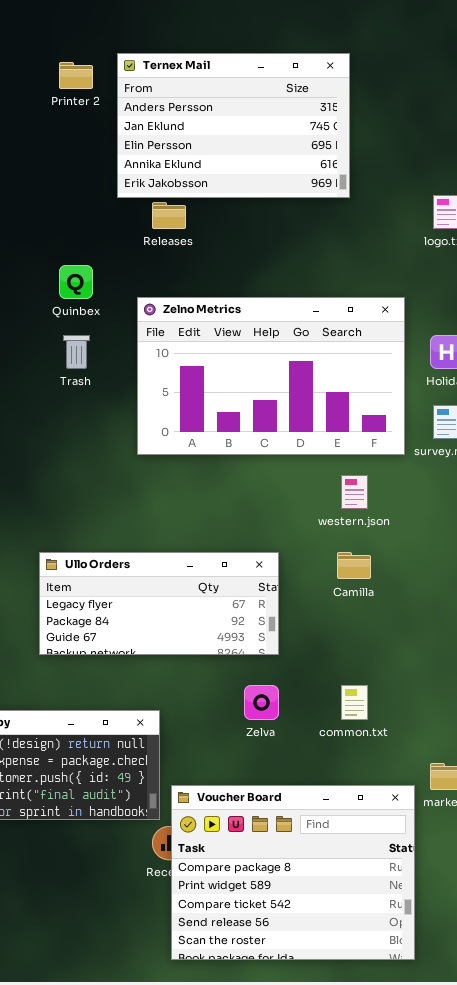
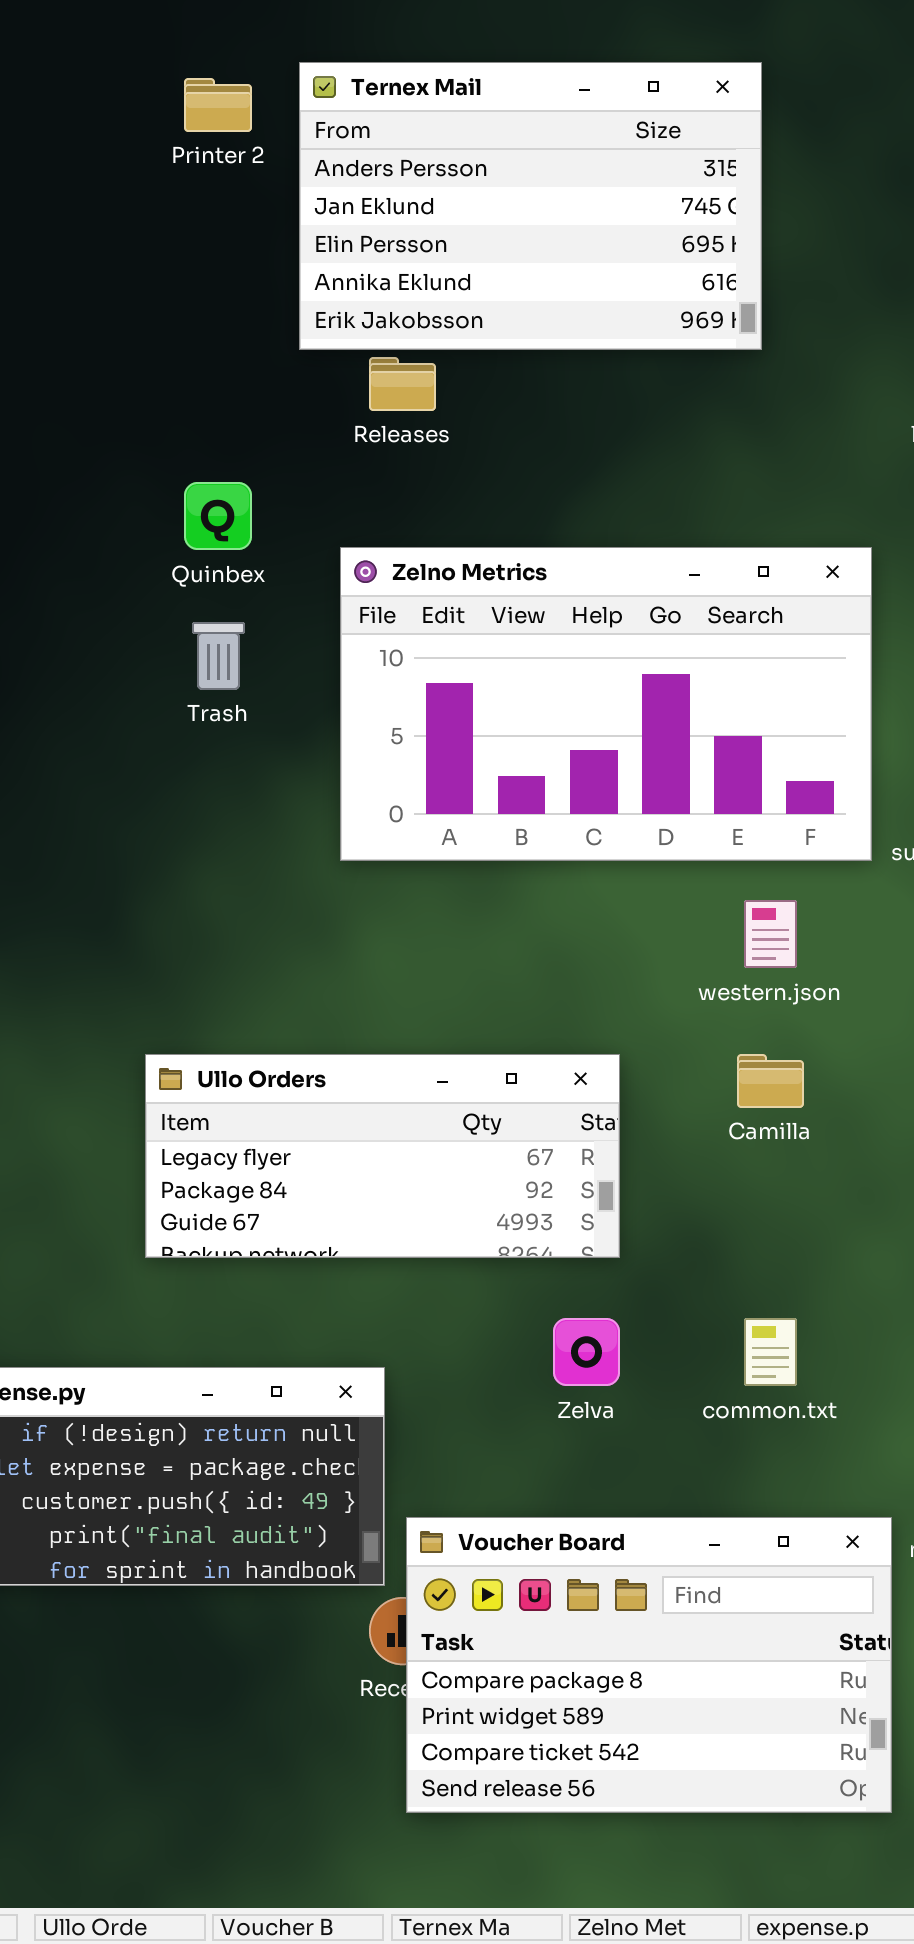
Voucher Board: [171,785,415,960] -> [406,1517,892,1813], resized

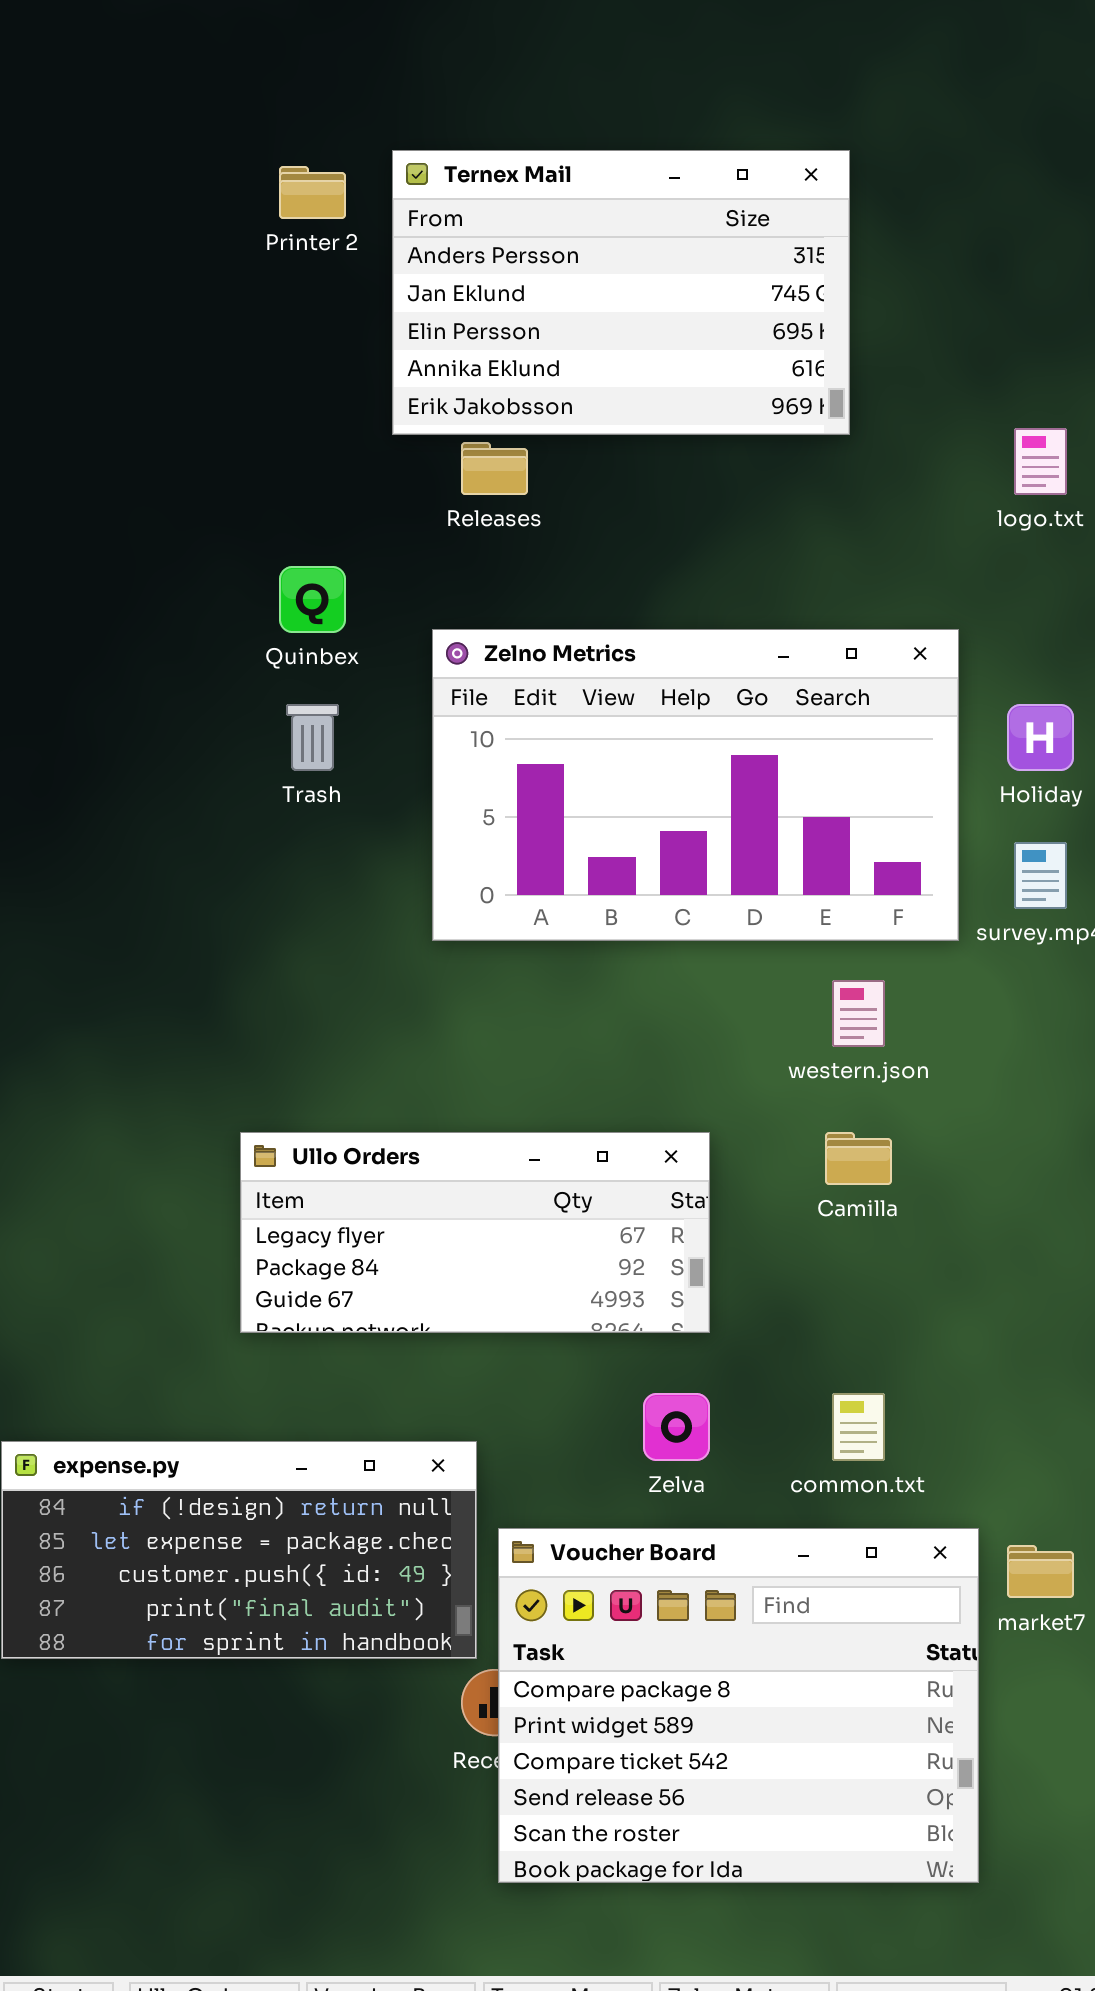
Voucher Board: [406,1517,892,1813] -> [498,1528,979,1883], resized

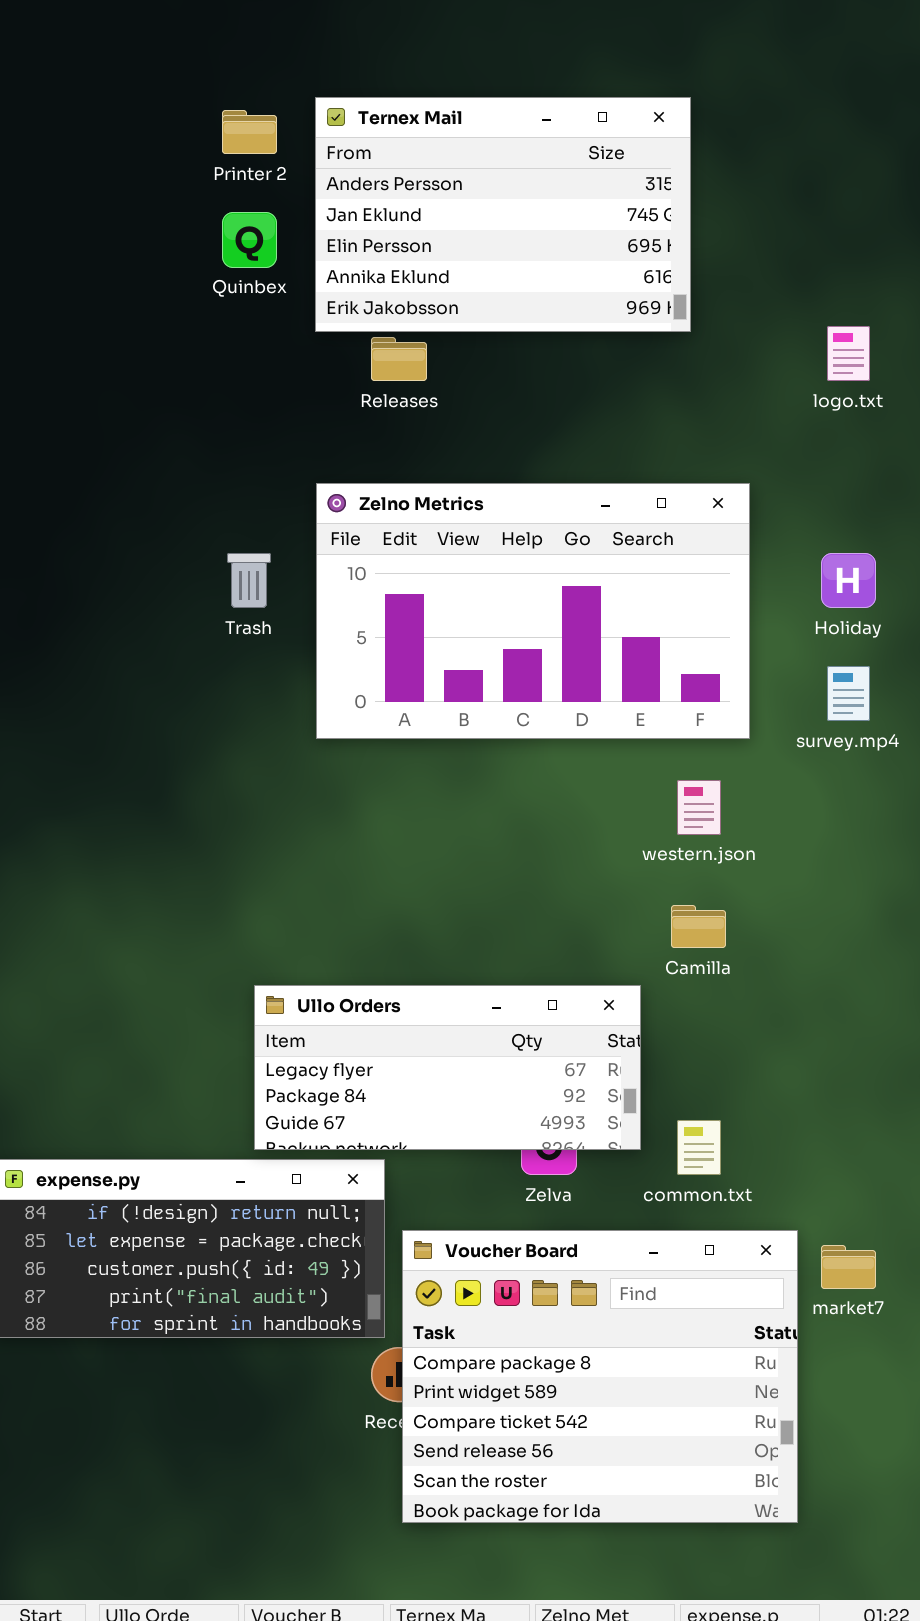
Quinbex: [279,566,346,633] -> [222,212,277,268], moved
Zelno Metrics: [432,629,959,941] -> [316,483,750,739], moved
Ullo Orders: [240,1132,710,1333] -> [254,985,641,1150], moved

